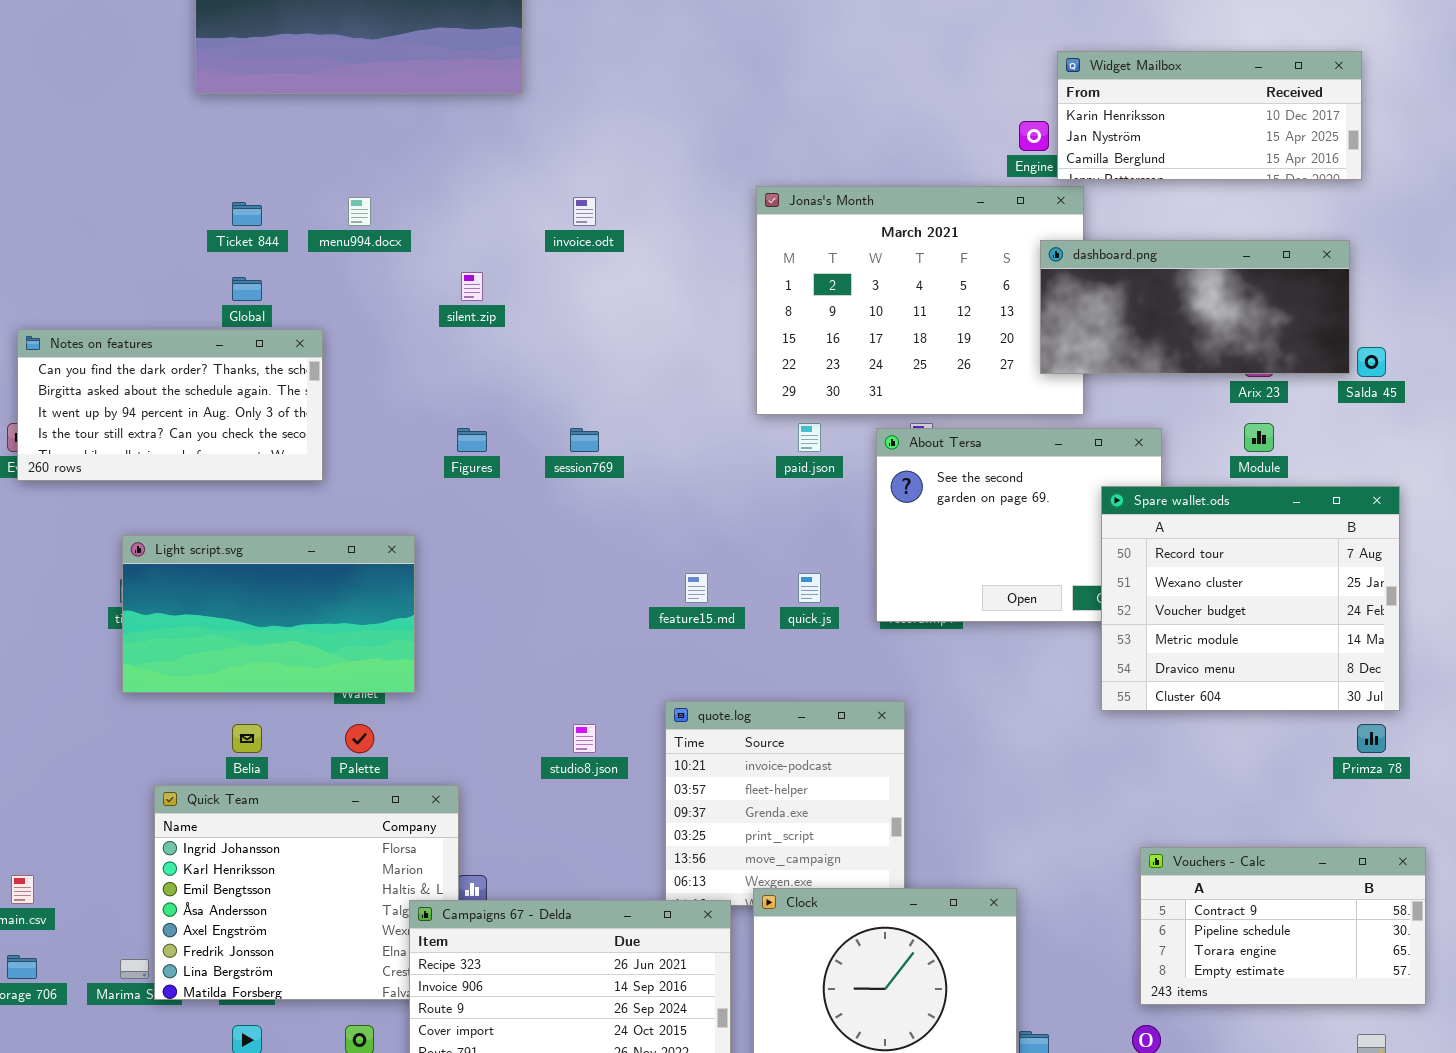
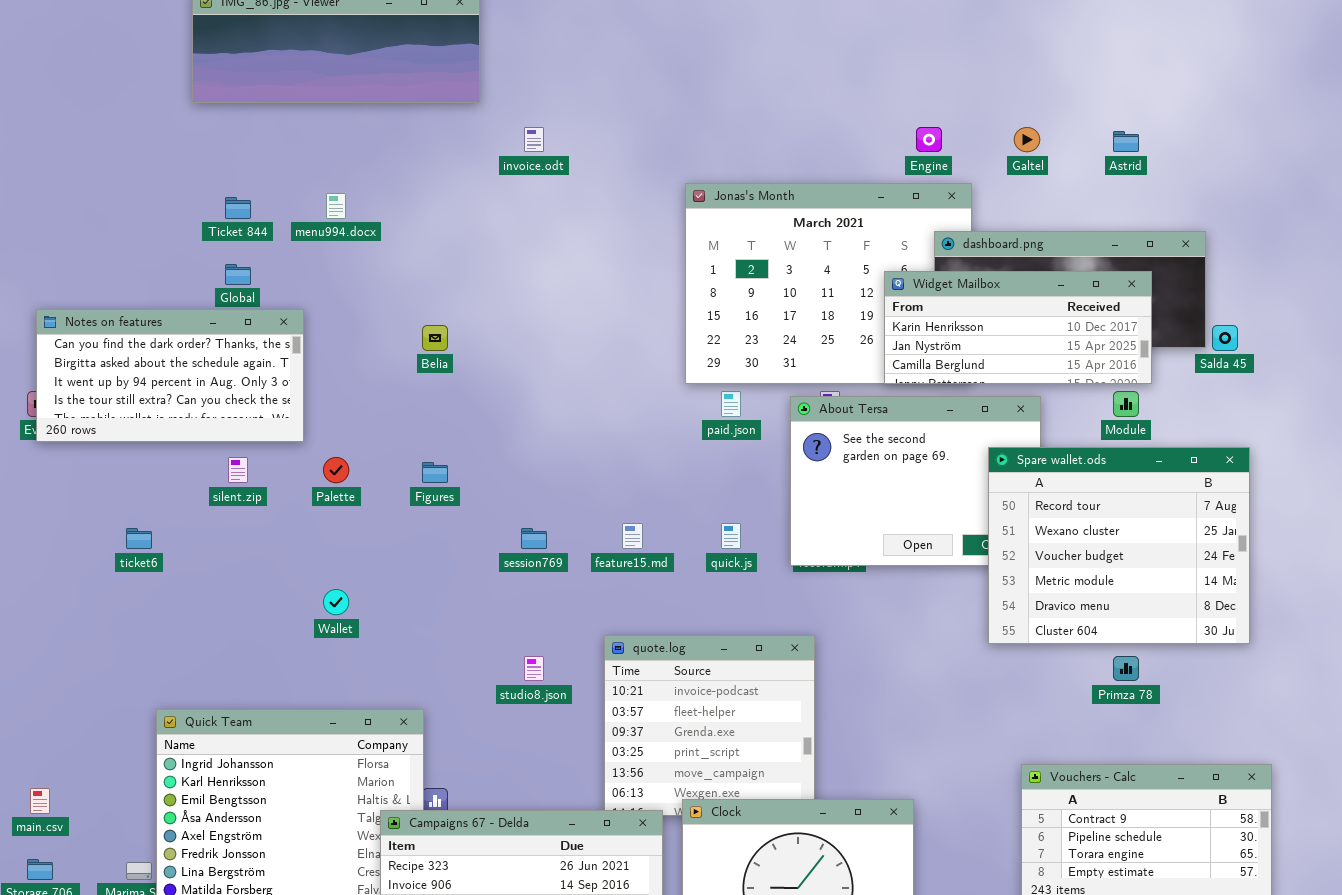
Widget Mailbox: [1057,51,1362,180] -> [884,271,1152,384], moved
invoice.odt: [573,197,596,226] -> [524,127,544,152], moved
silent.zip: [461,272,483,301] -> [228,457,248,483], moved
Figures: [457,428,487,452] -> [422,462,448,483], moved
session769: [570,428,599,452] -> [521,528,547,549], moved
Light script.svg: [122,535,415,693] -> none, closed
Belia: [232,724,262,753] -> [422,325,448,351], moved
Palette: [345,724,374,753] -> [323,457,349,483], moved
Primza 78: [1357,724,1386,753] -> [1113,656,1139,681], moved

